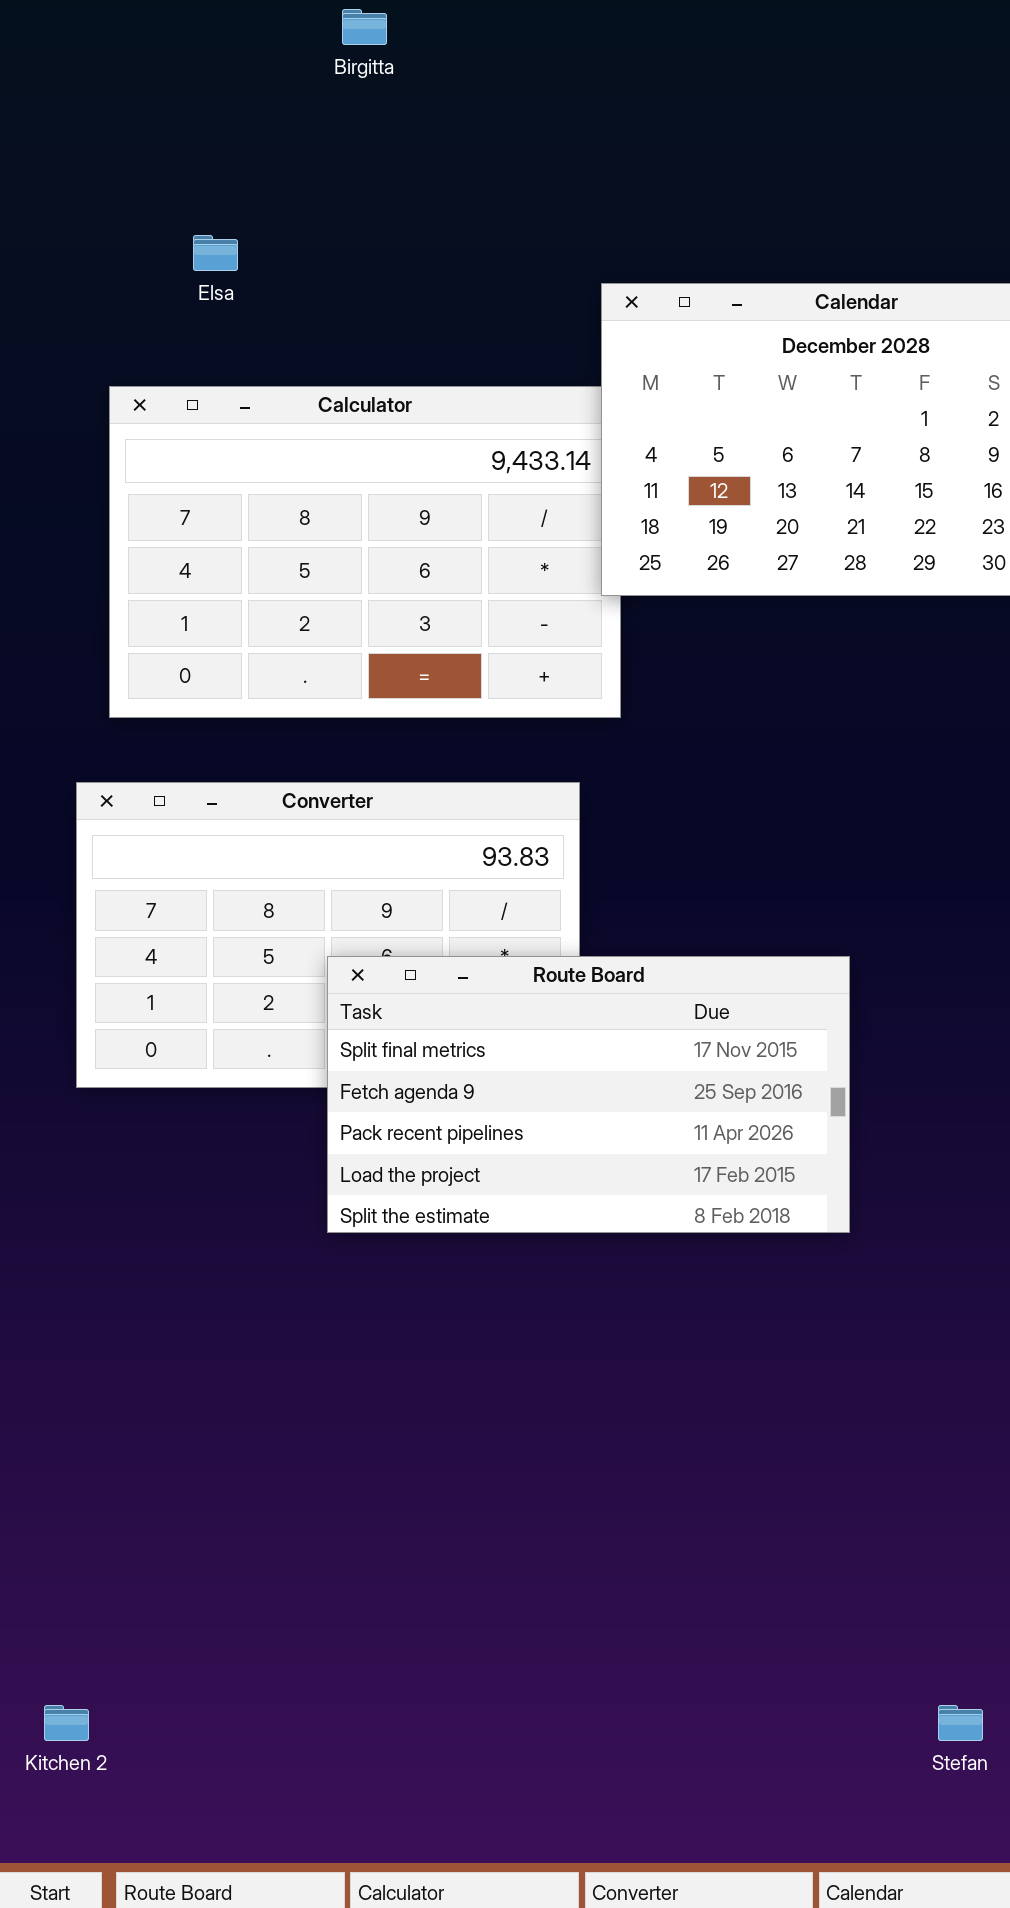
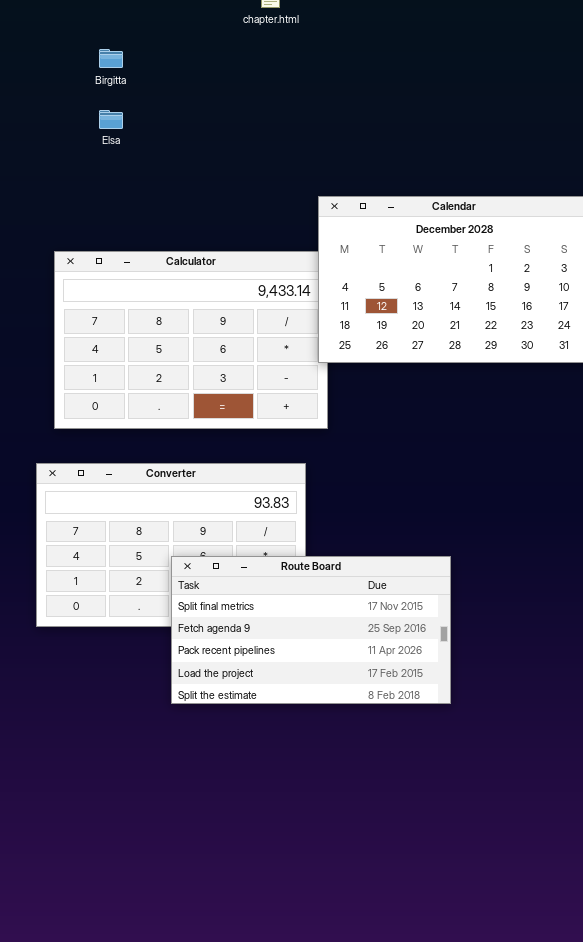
Birgitta: [342,9,387,45] -> [99,49,123,68], moved
Elsa: [193,235,238,271] -> [99,110,123,129], moved

